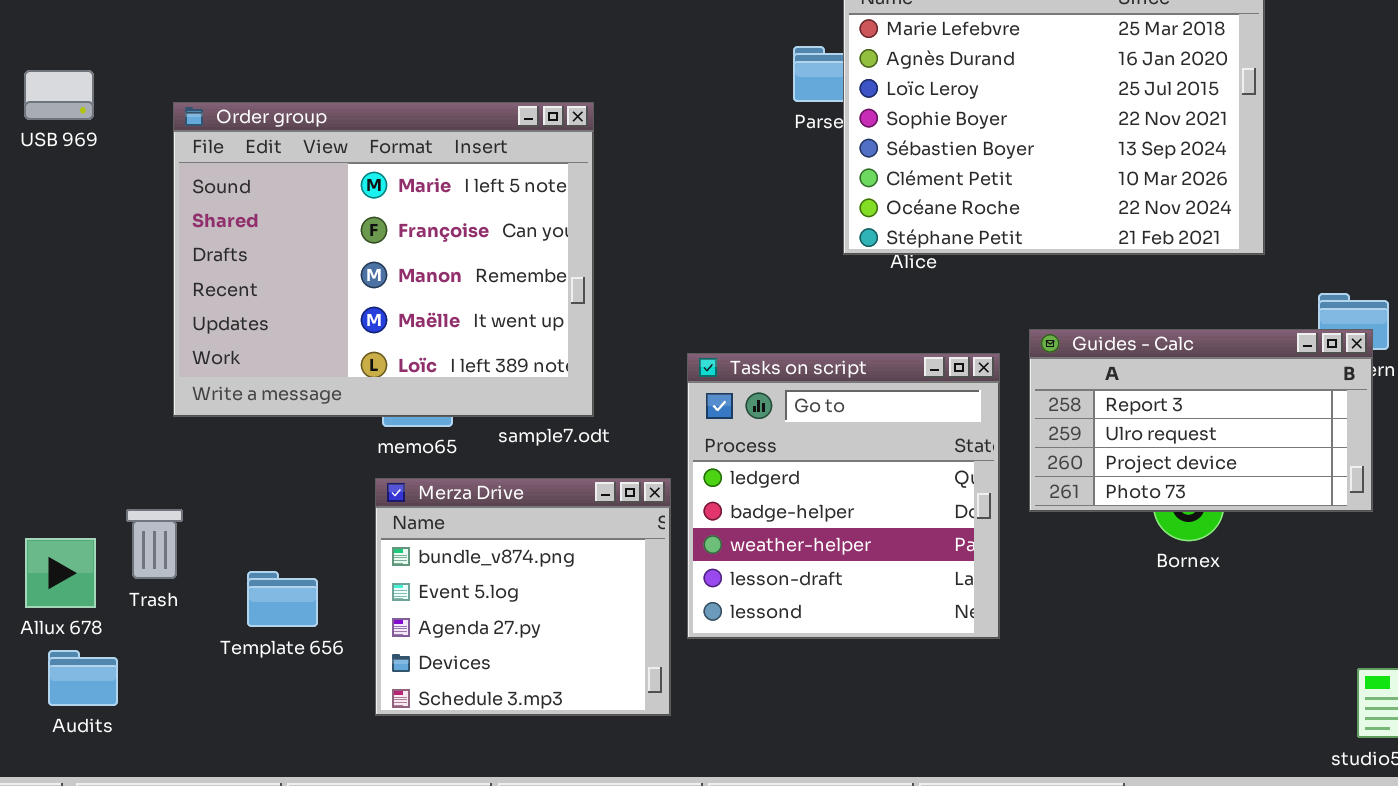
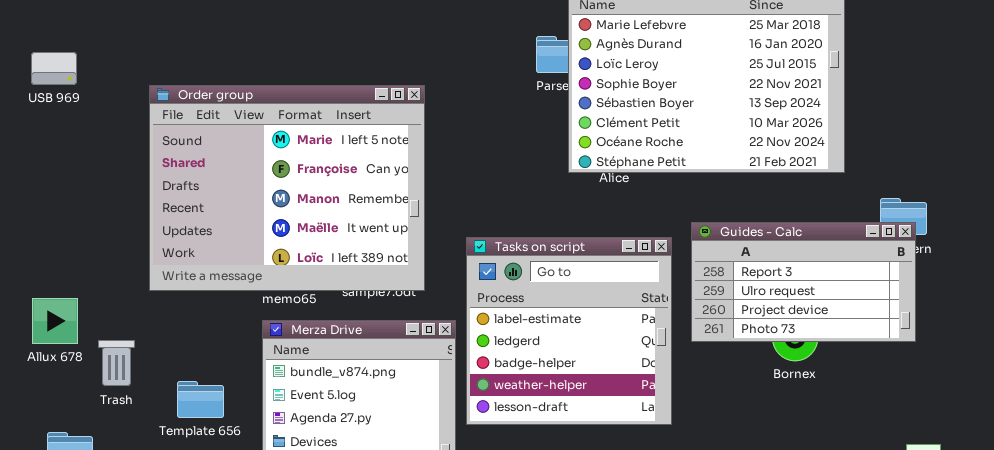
Order group: [173,102,594,417] -> [149,85,425,291], moved
Tasks on script: [687,353,1000,639] -> [466,237,672,425], scrolled up 1 row
Allux 678: [25,538,96,608] -> [32,298,78,344], moved

